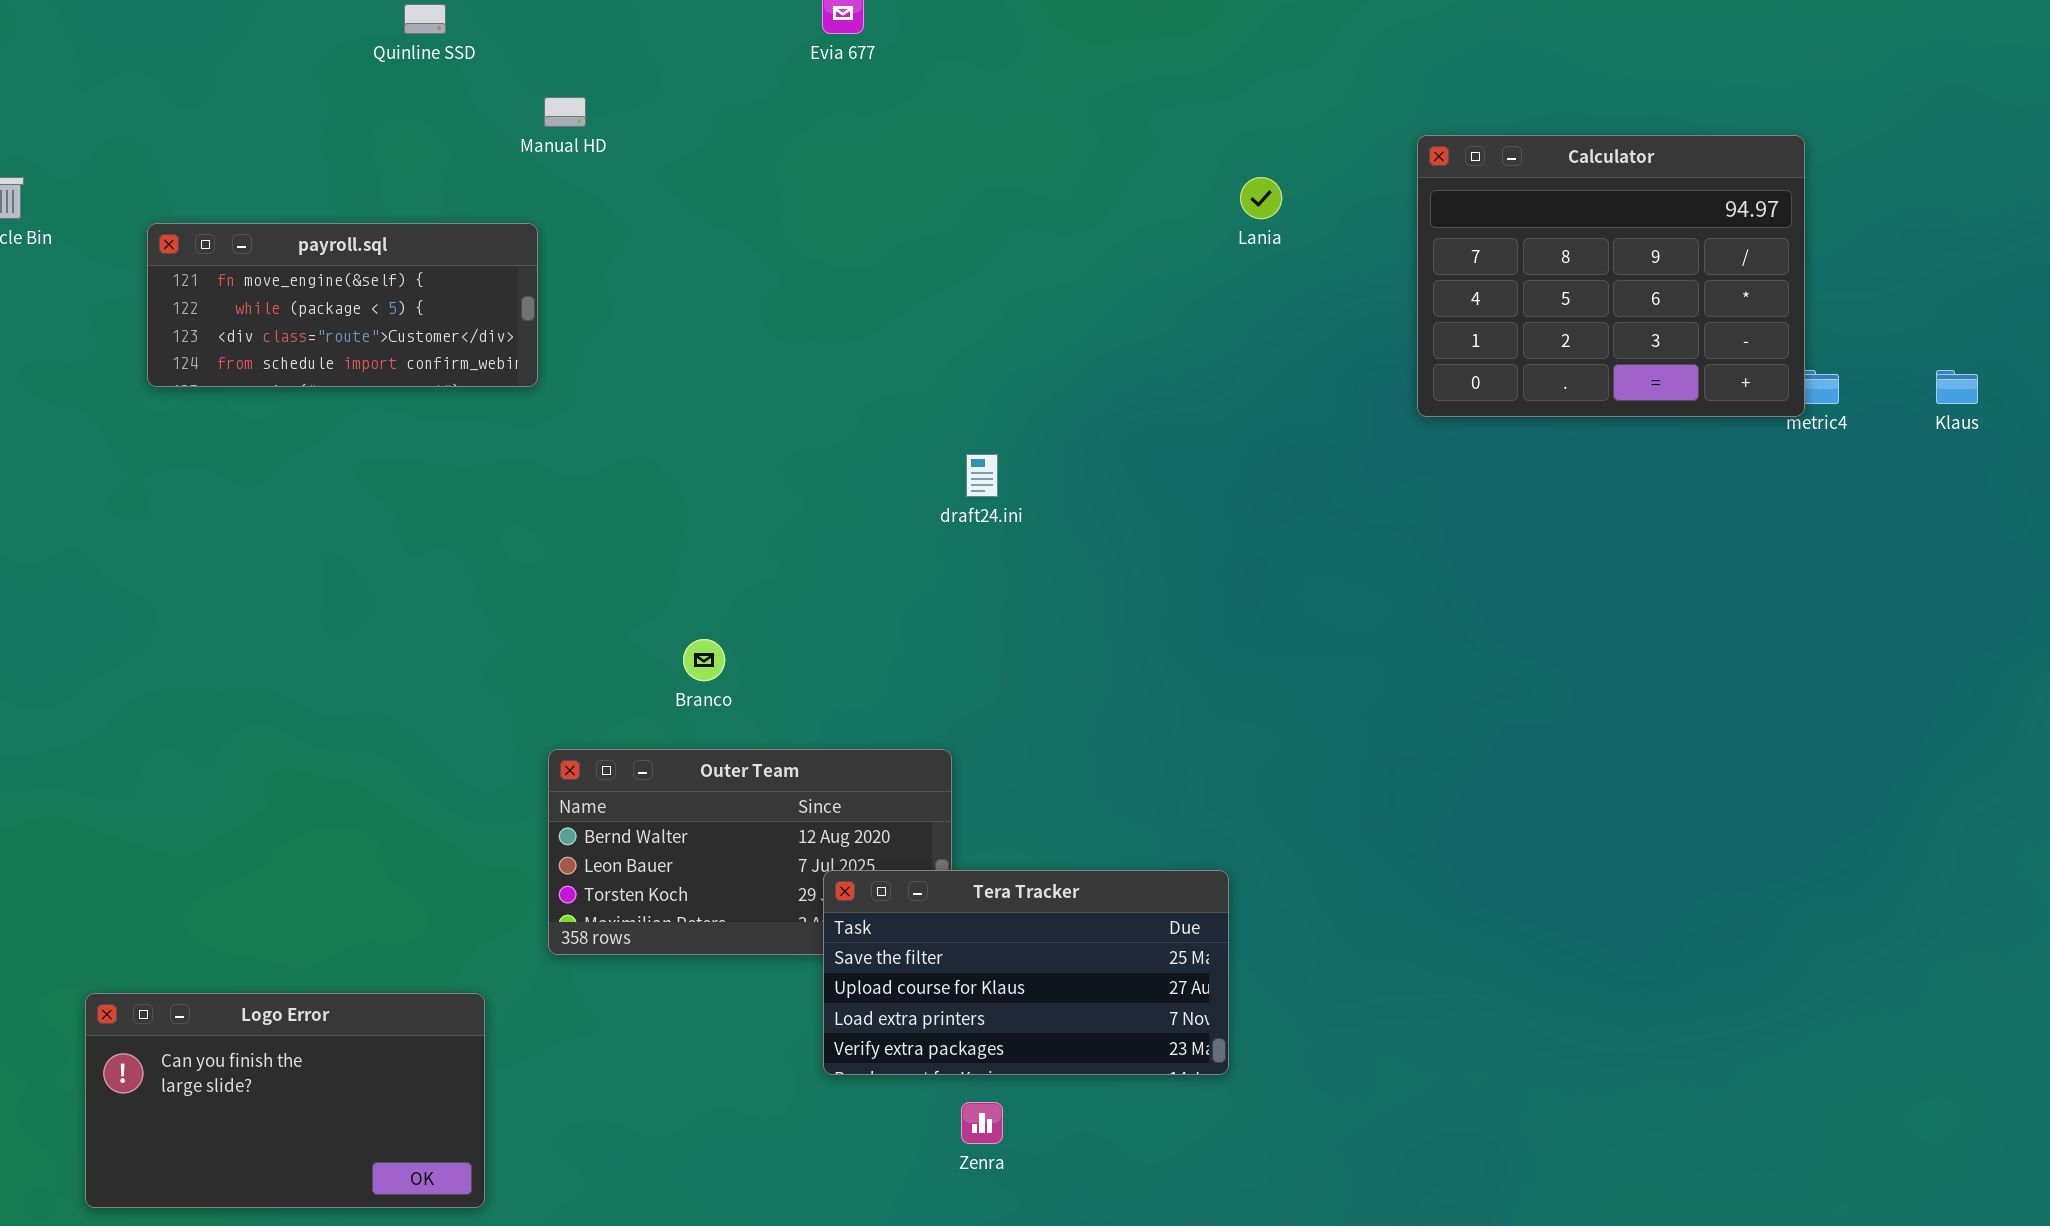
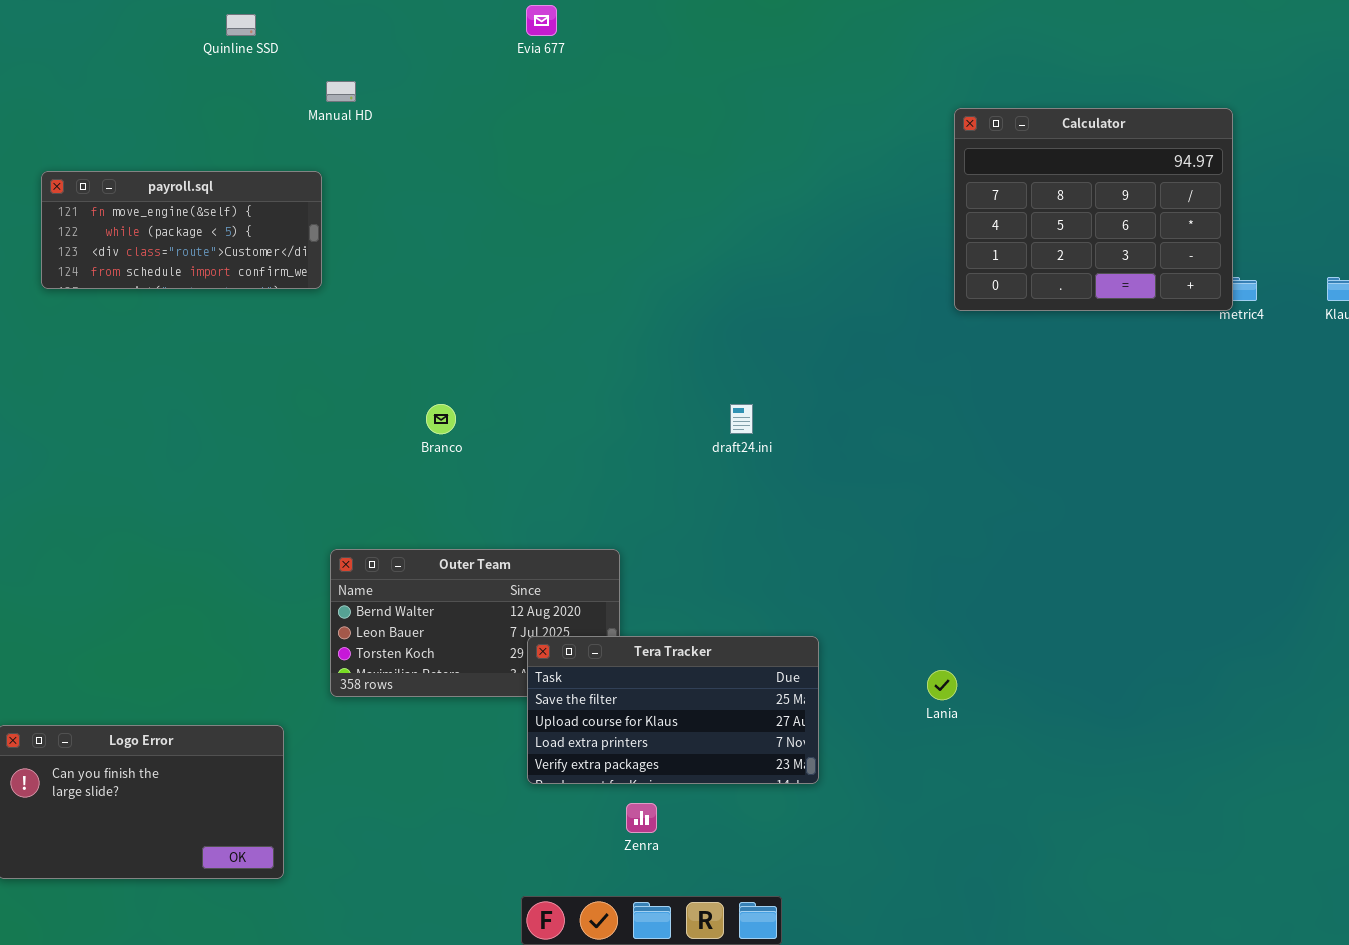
Lania: [1240,177,1282,219] -> [927,670,957,700], moved
draft24.ini: [966,454,998,497] -> [730,404,753,434], moved
Branco: [683,639,725,681] -> [426,404,456,434], moved

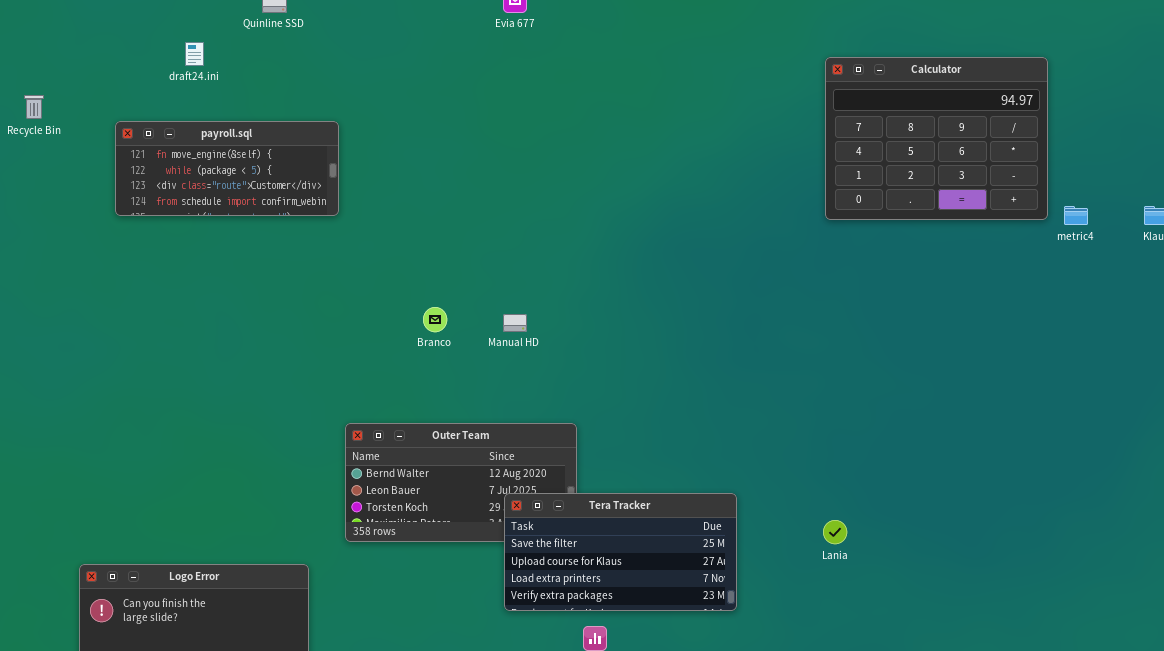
Manual HD: [326,81,356,102] -> [503,314,527,332], moved
Calculator: [954,108,1233,311] -> [825,57,1048,220], moved
draft24.ini: [730,404,753,434] -> [185,42,204,66], moved

